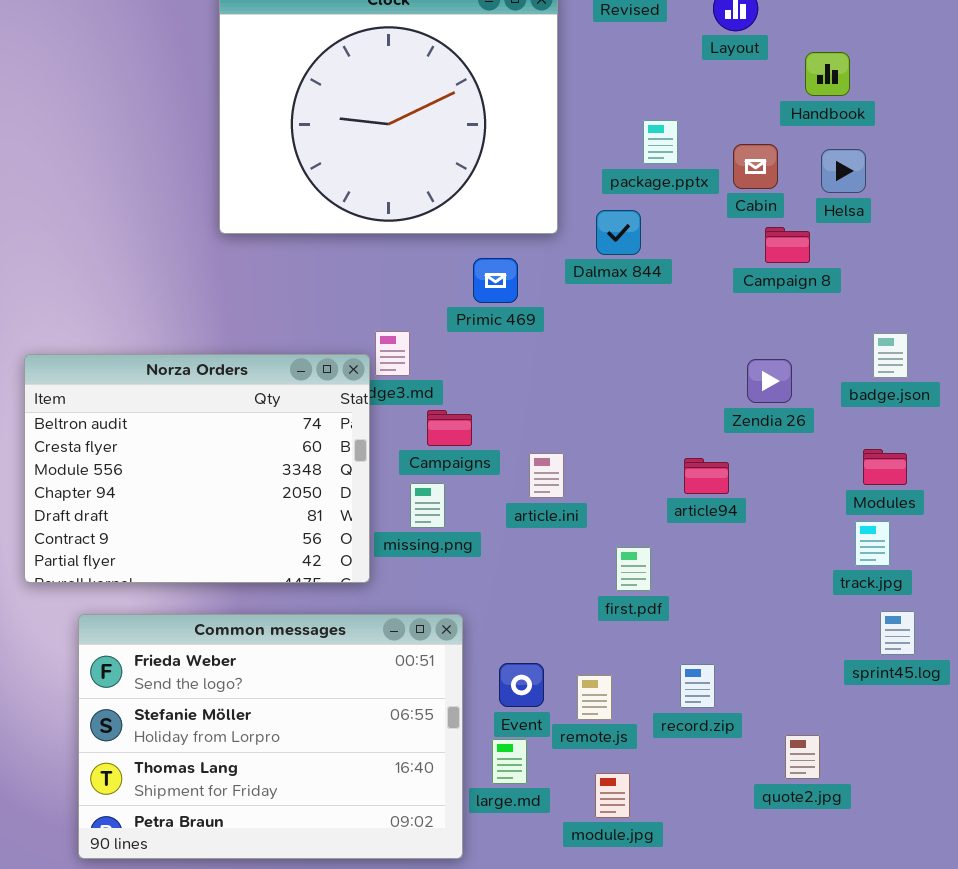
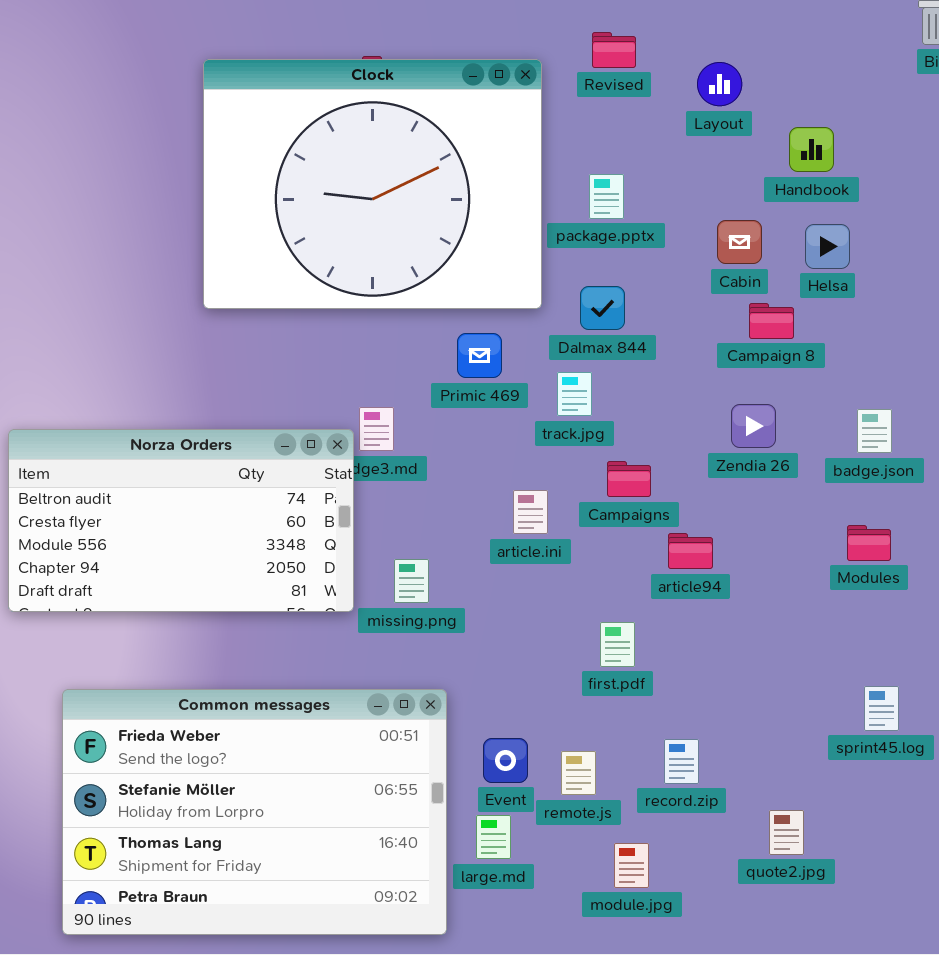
package.pptx: [643,120,678,164] -> [589,174,624,219], moved
Norza Orders: [24,354,370,583] -> [8,429,354,612], resized
Zendia 26: [747,359,792,403] -> [731,404,776,448], moved
Campaigns: [427,410,472,446] -> [607,461,651,497], moved
article.ini: [529,453,564,498] -> [513,490,548,534], moved
track.jpg: [855,521,890,566] -> [557,372,592,416], moved
module.jpg: [595,773,630,818] -> [614,843,649,888], moved

